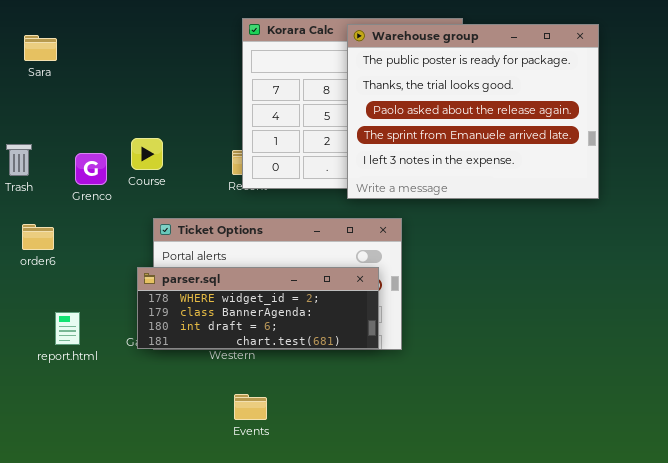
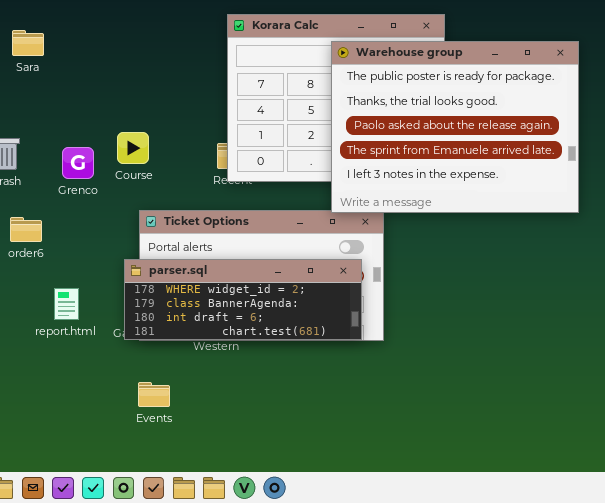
Warehouse group: [347,24,599,199] -> [331,41,579,213], moved
report.html: [55,312,80,345] -> [54,288,79,320], moved
Events: [234,394,267,420] -> [138,382,170,407], moved

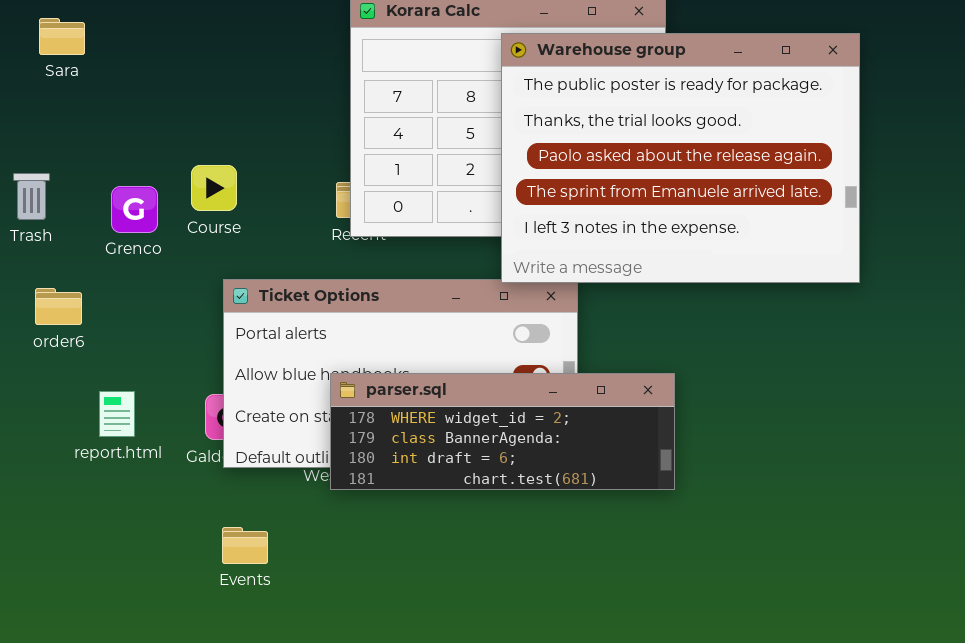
parser.sql: [124,259,362,340] -> [330,373,675,490], moved

